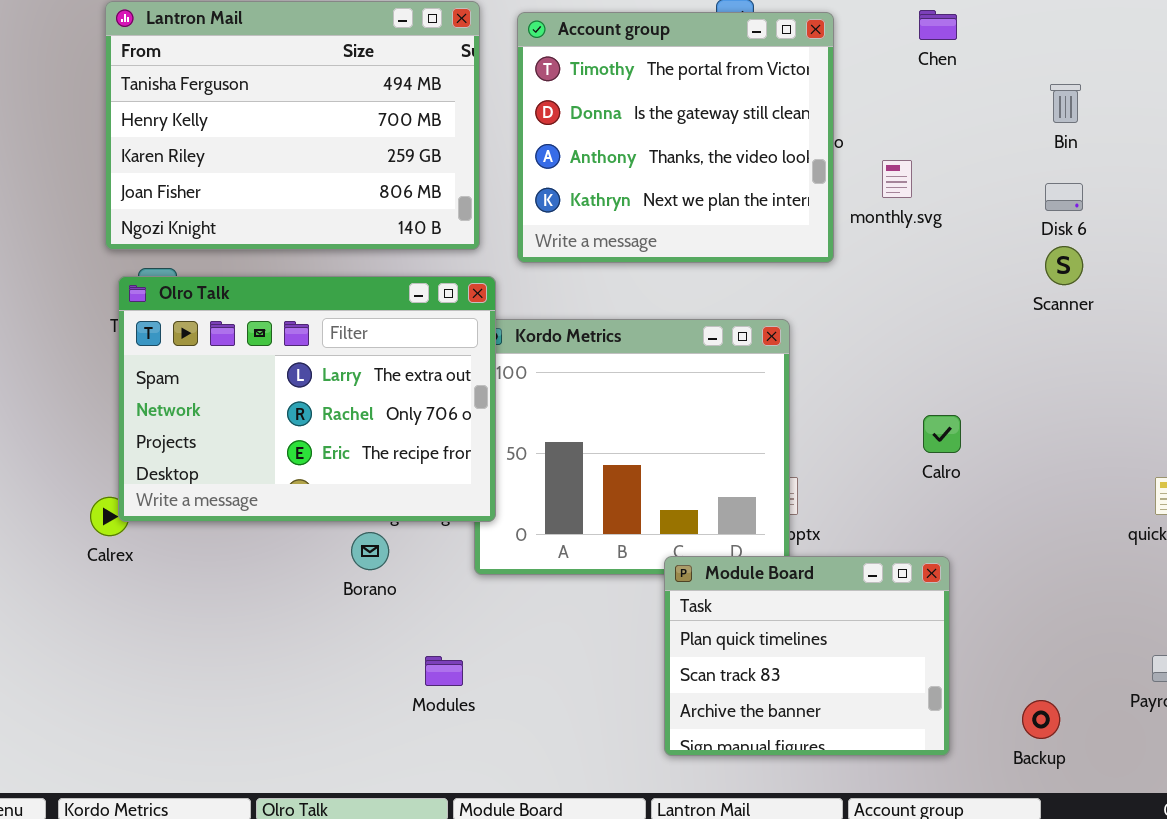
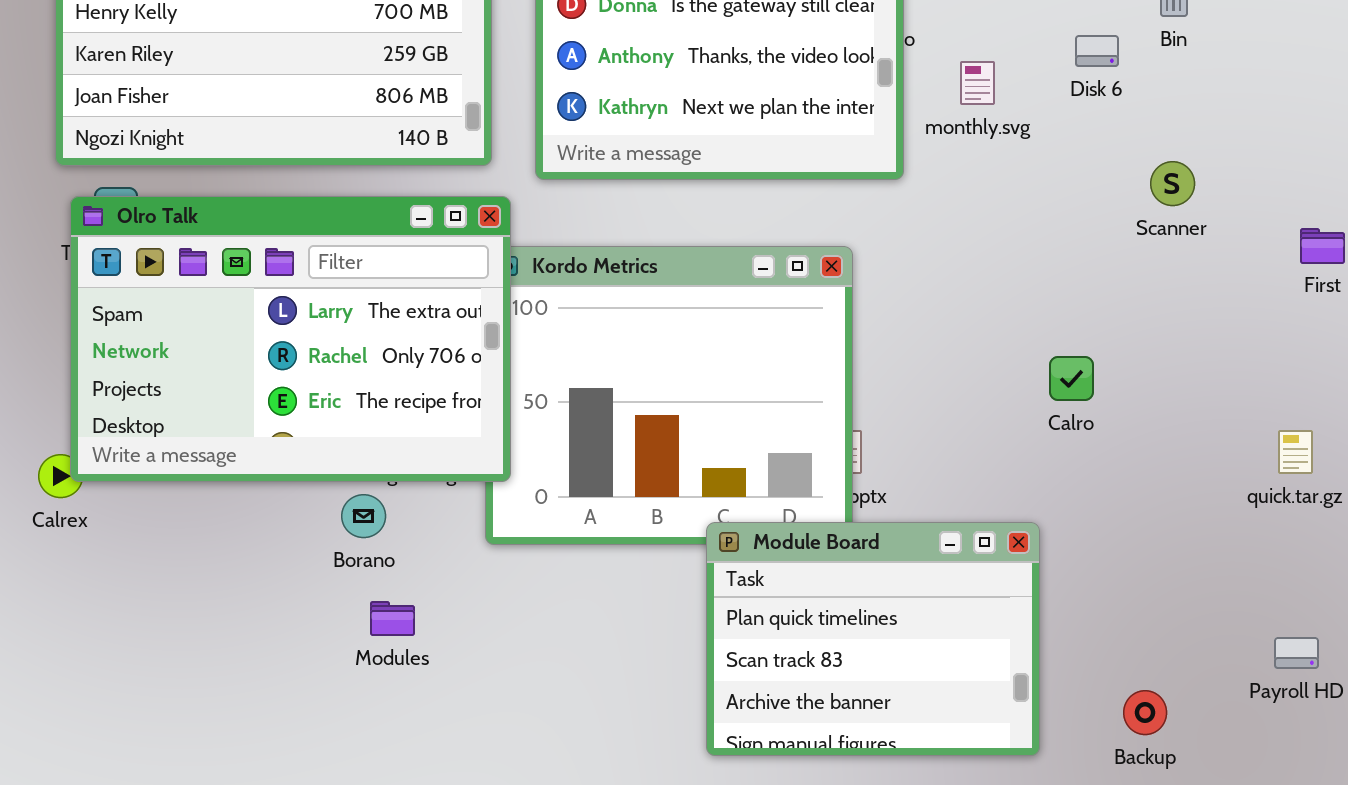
Disk 6: [1045,183,1083,211] -> [1075,35,1119,67], moved
Calro: [923,415,961,453] -> [1049,356,1094,401], moved
Modules: [425,656,463,686] -> [370,601,415,636], moved

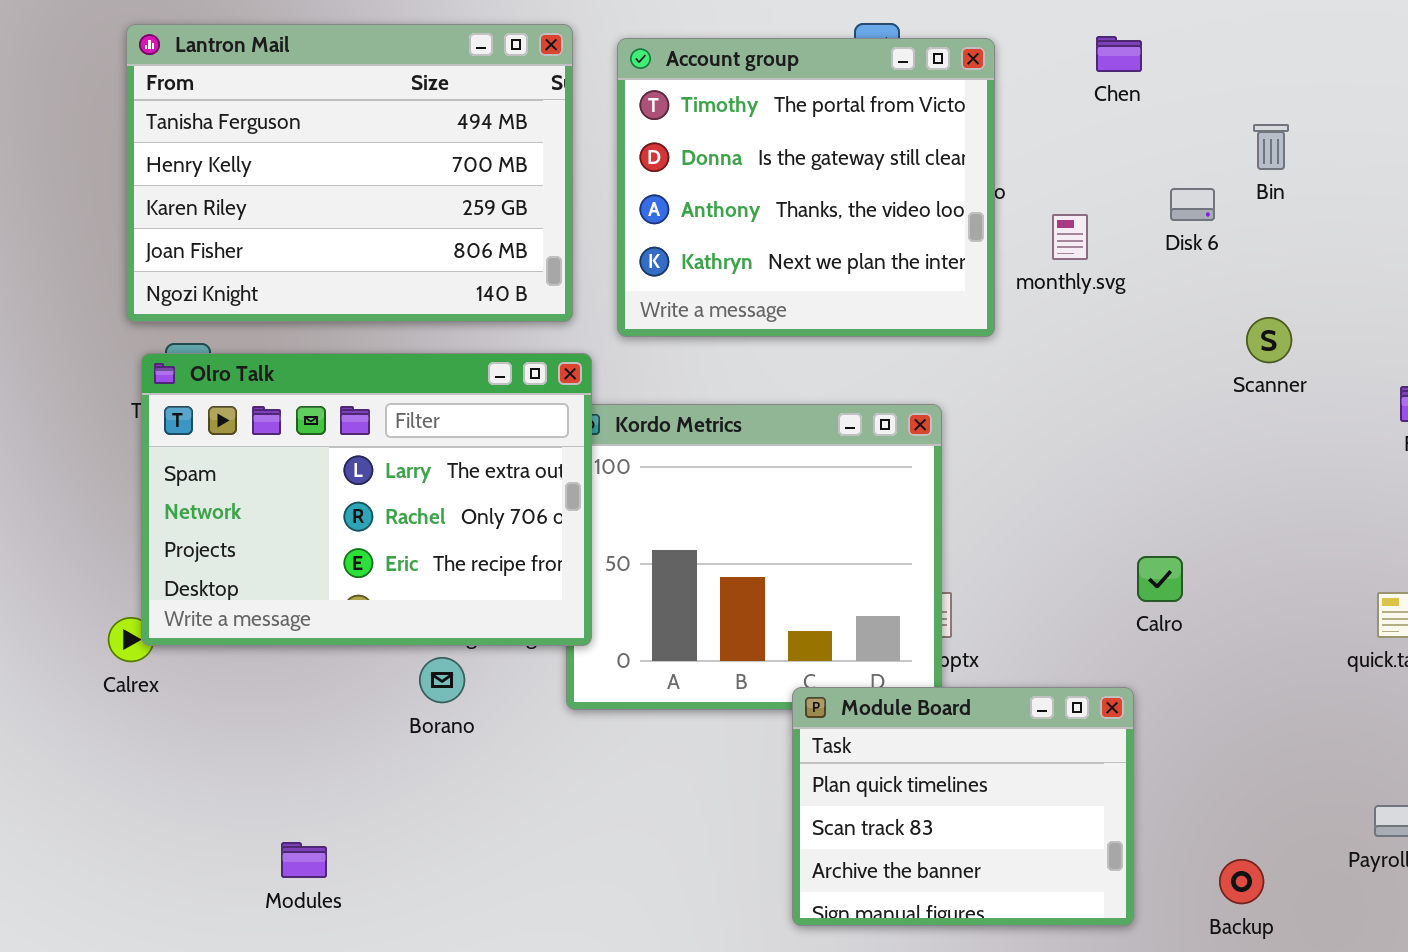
Calro: [1049,356,1094,401] -> [1137,556,1183,602], moved
Modules: [370,601,415,636] -> [281,842,327,878], moved

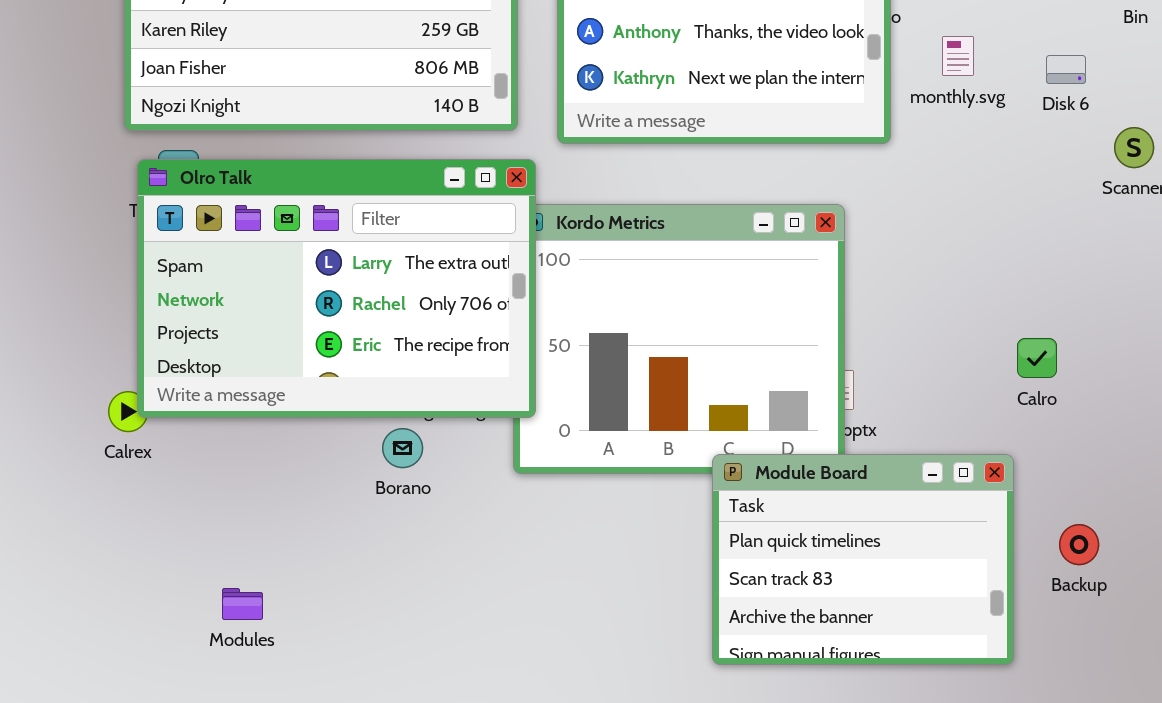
Disk 6: [1170,188,1215,221] -> [1046,55,1086,84], moved
Modules: [281,842,327,878] -> [222,588,263,620], moved
Backup: [1219,859,1264,904] -> [1059,524,1099,565], moved

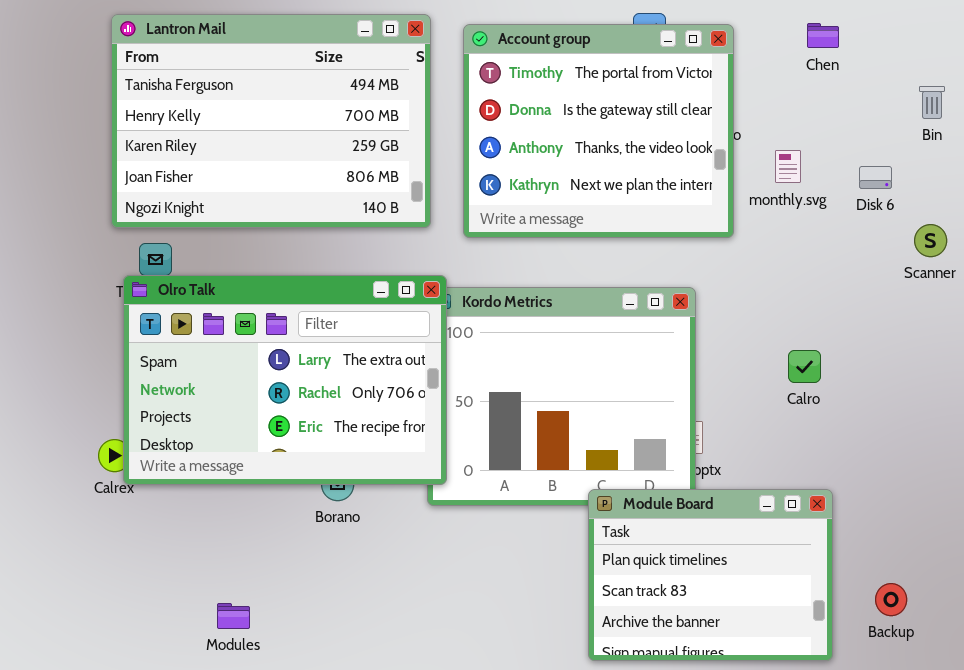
Olro Talk: [137,159,536,418] -> [123,275,447,485], moved
Calro: [1017,338,1057,378] -> [788,350,821,383], moved
Backup: [1059,524,1099,565] -> [875,583,907,616], moved
Modules: [222,588,263,620] -> [217,603,250,629], moved

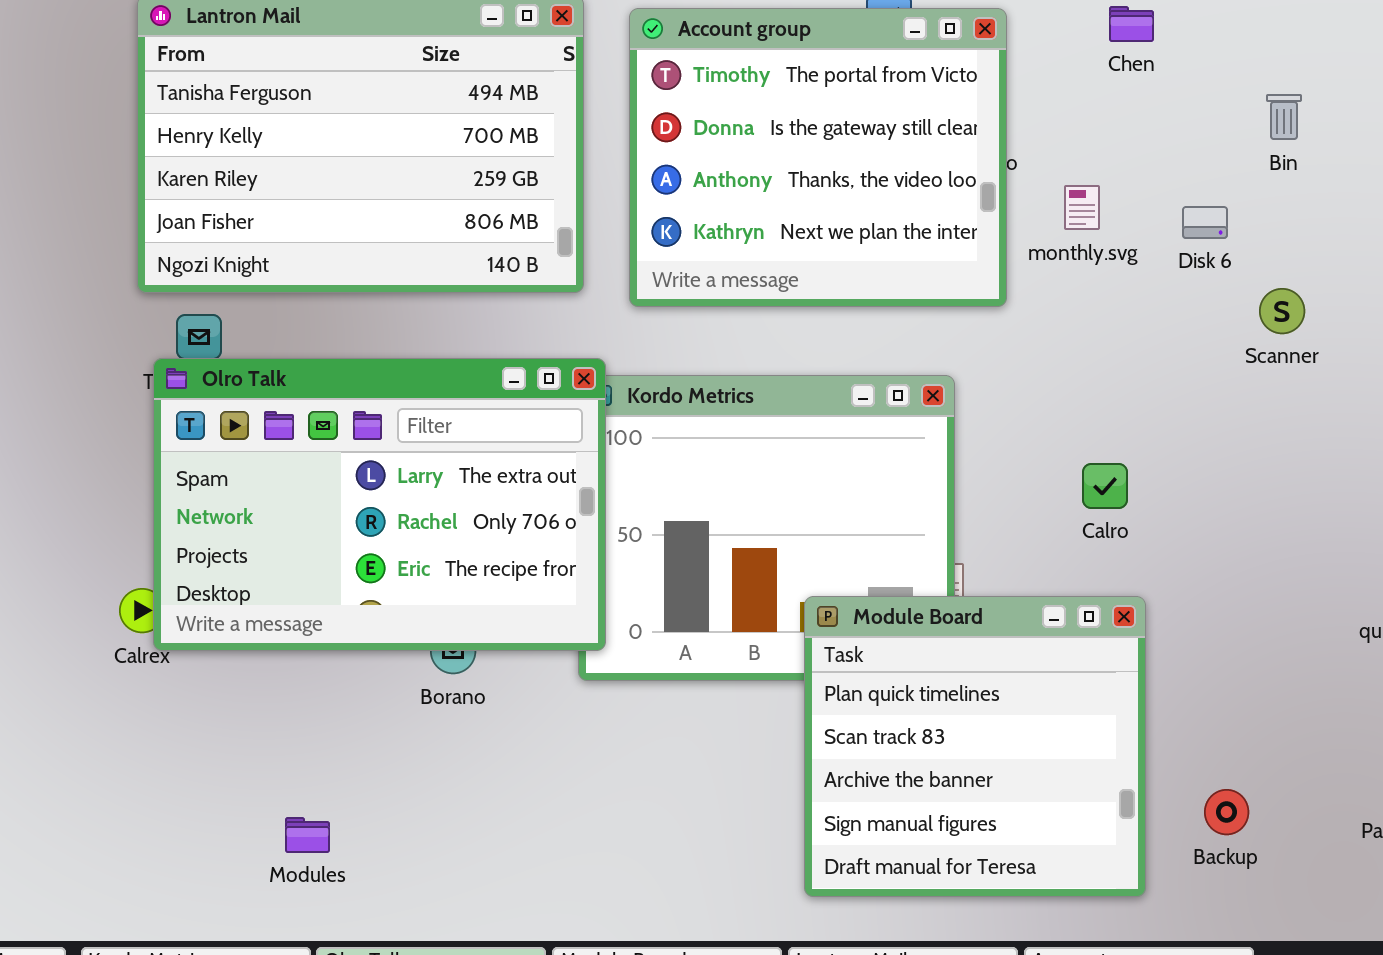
Module Board: [588,489,833,661] -> [804,596,1146,897], resized

